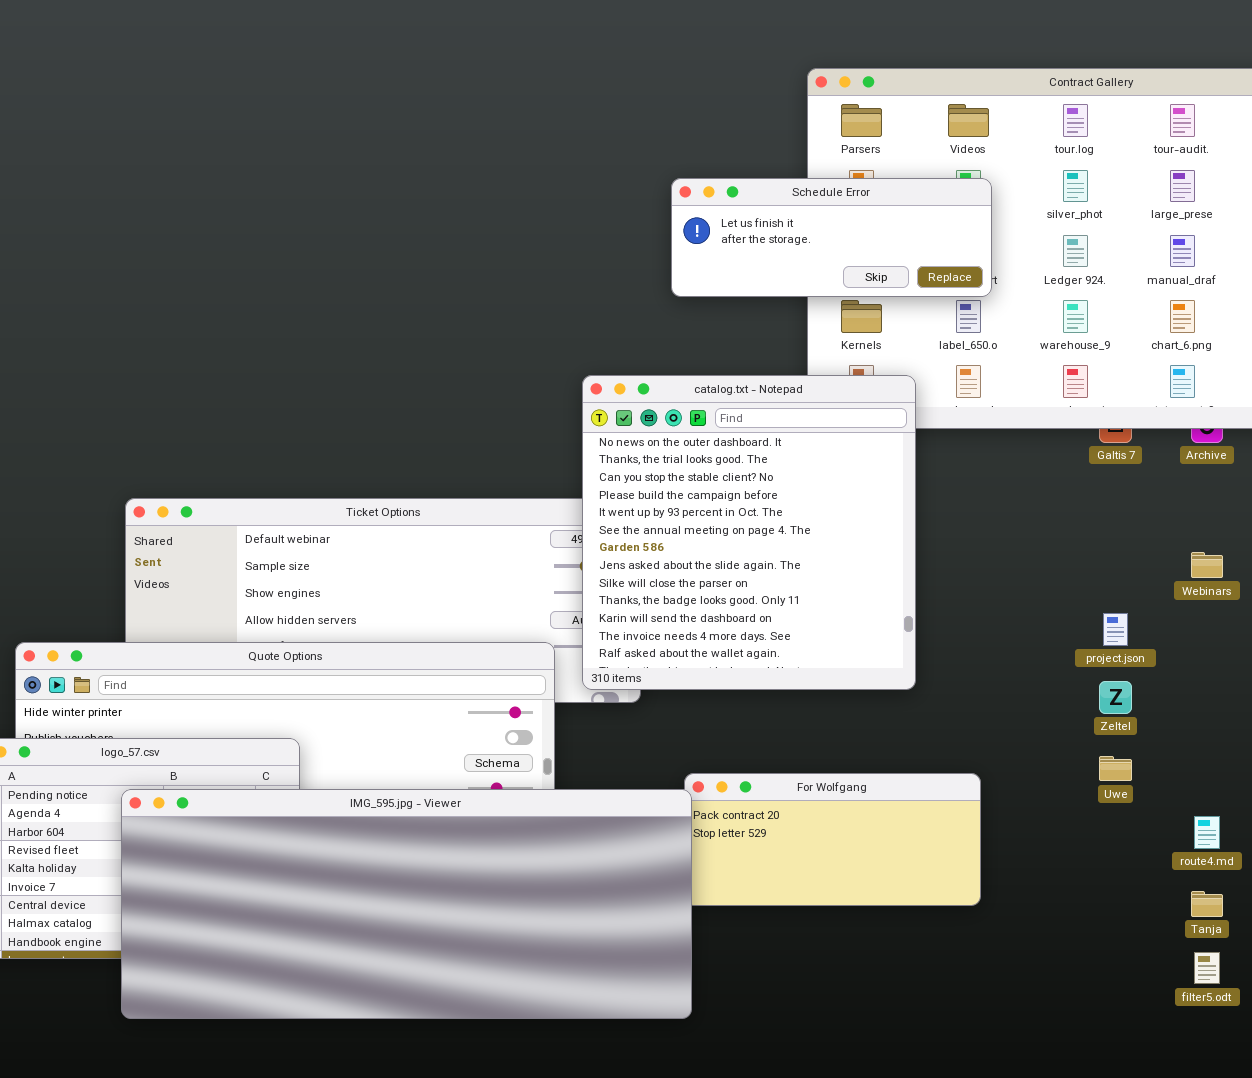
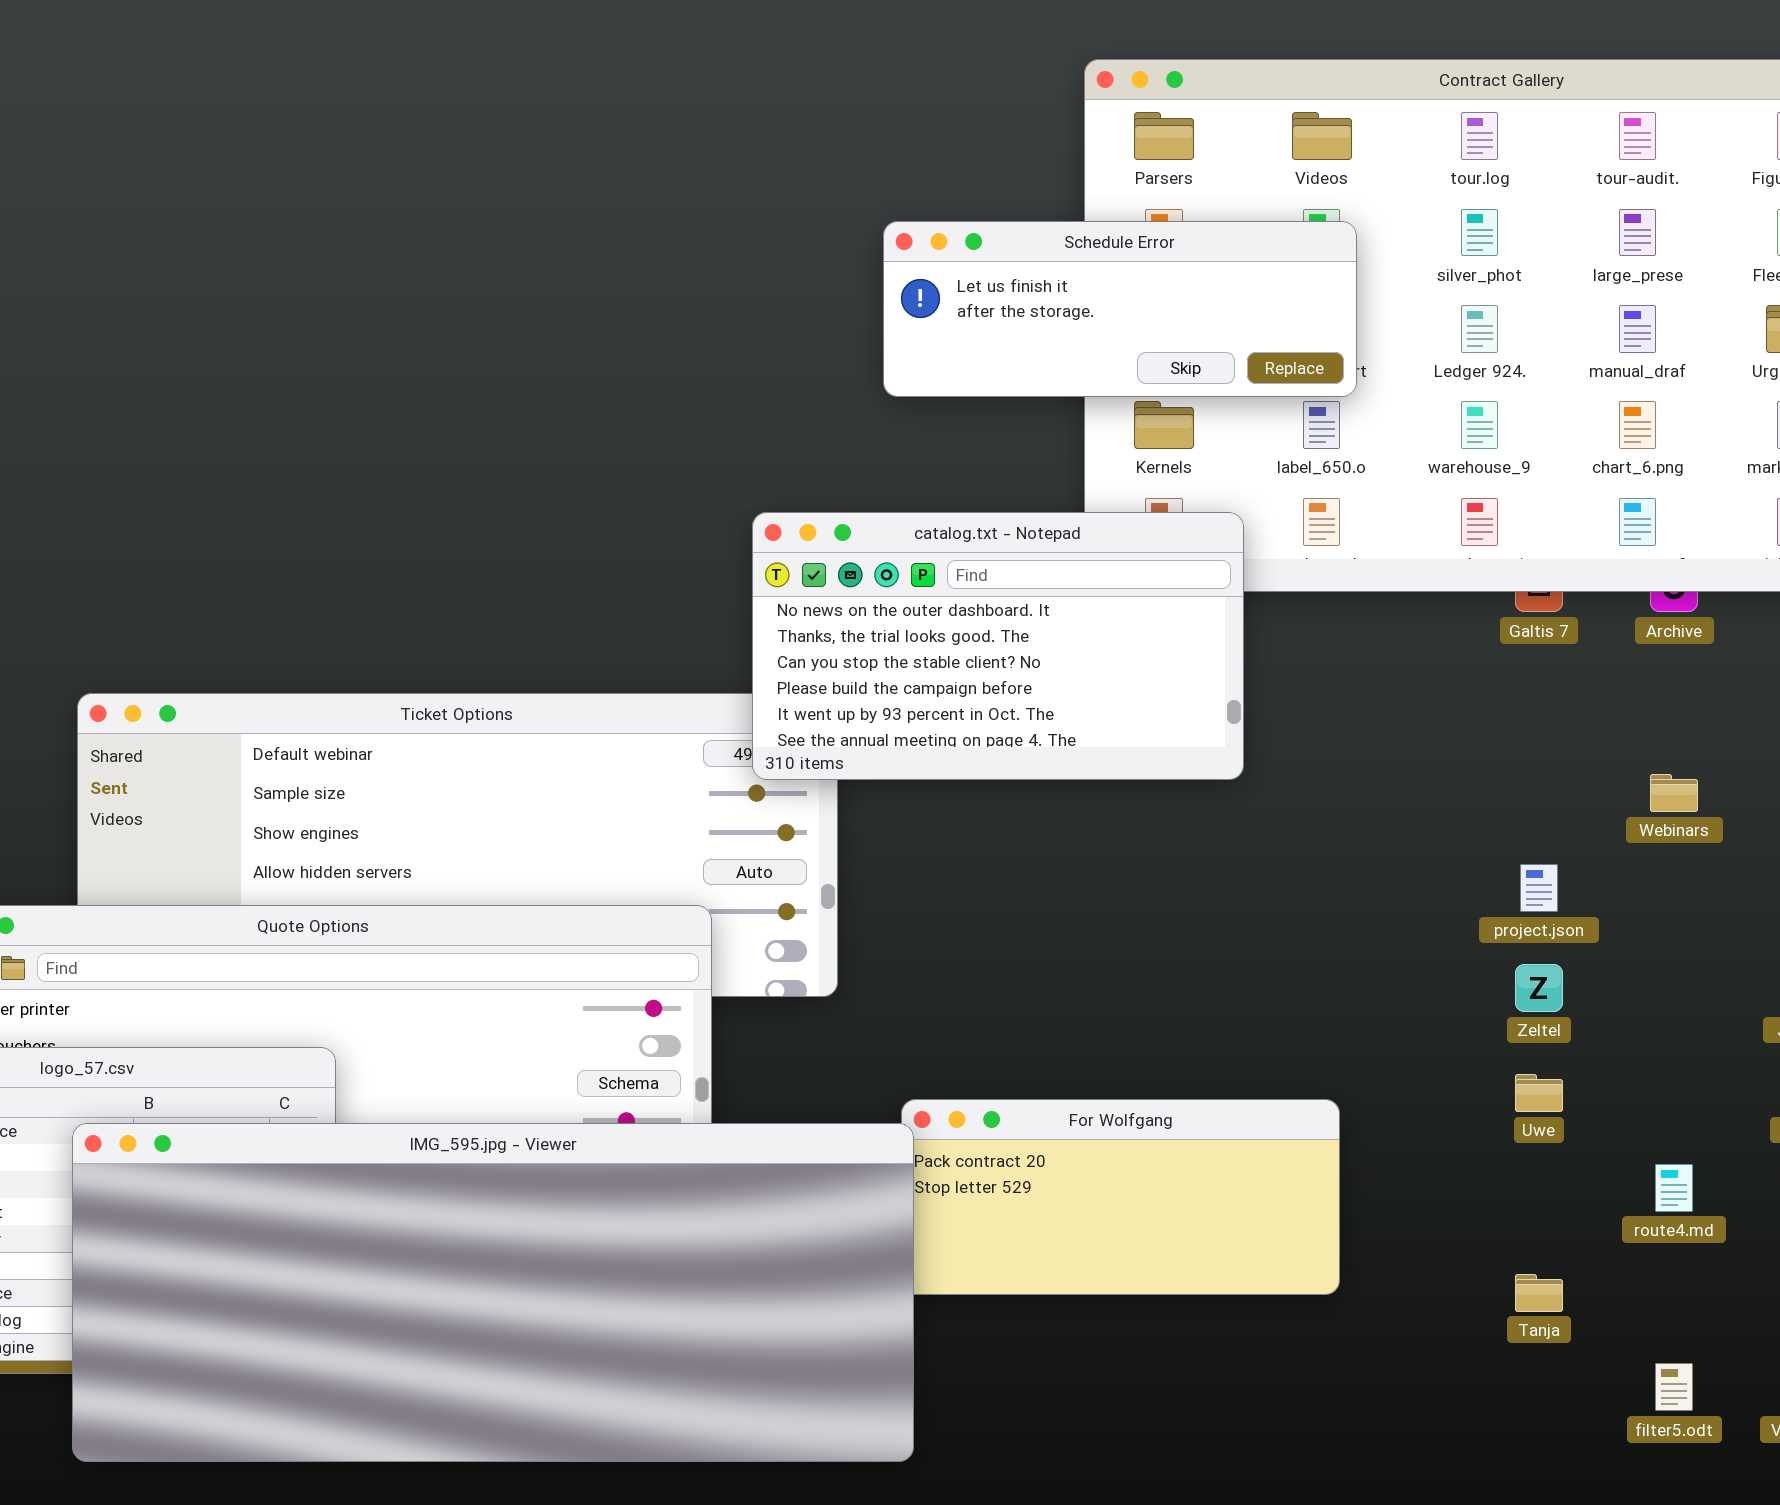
catalog.txt - Notepad: [582,375,916,690] -> [752,512,1244,780], resized
Tanja: [1191,891,1223,917] -> [1515,1274,1563,1312], moved

